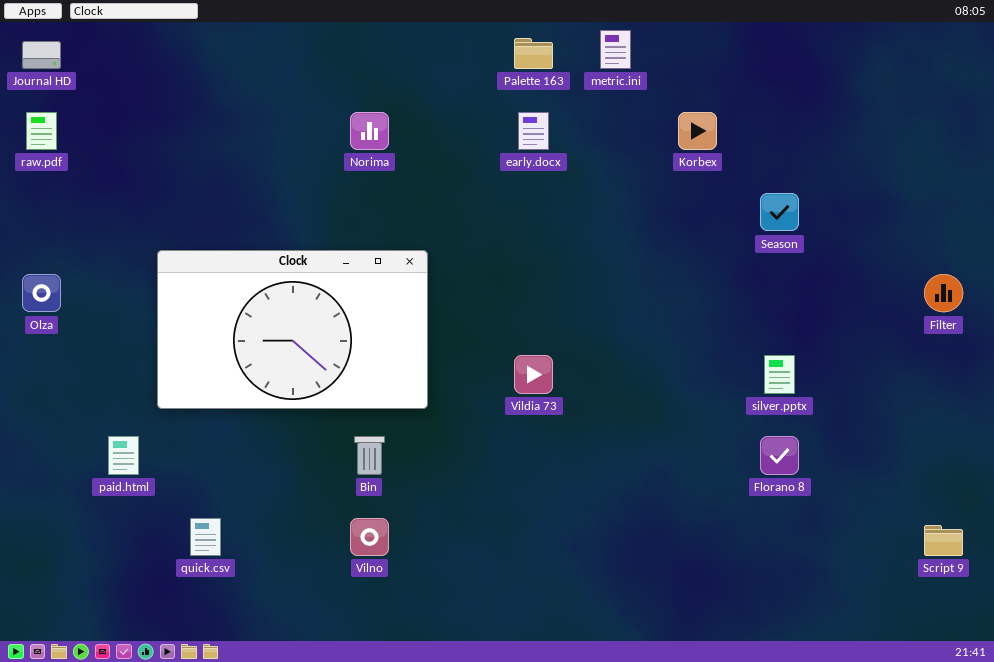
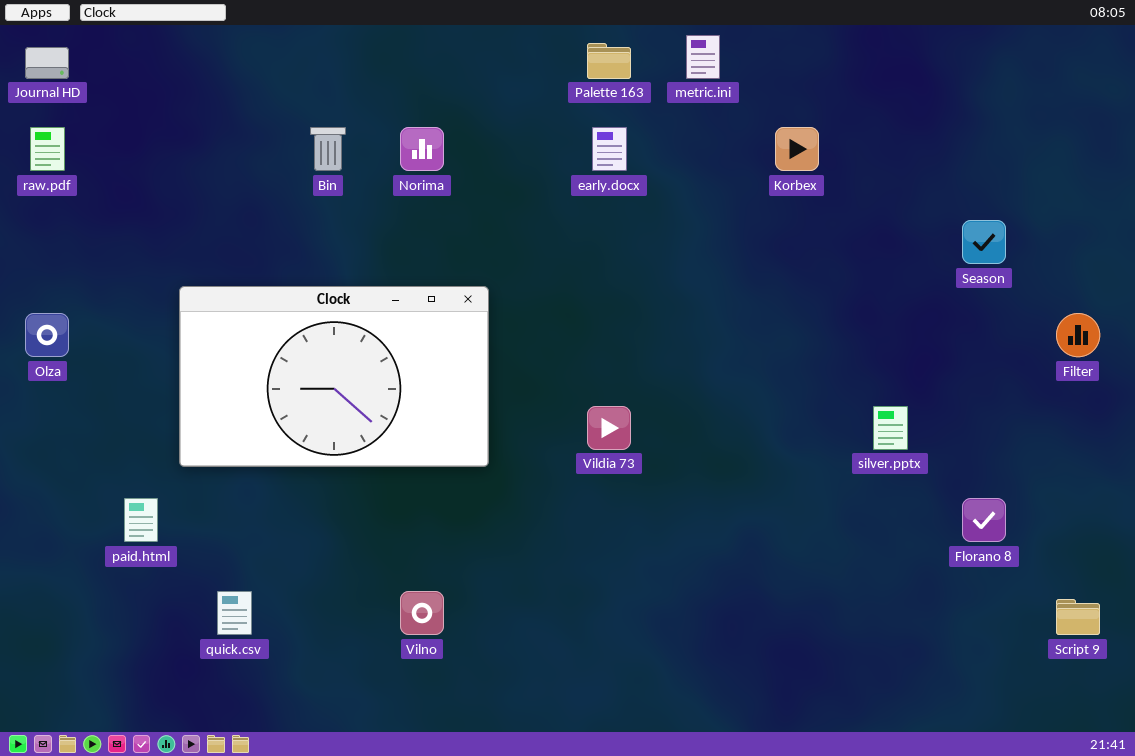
Season: [760,193,799,231] -> [962,220,1006,264], moved
Bin: [354,436,385,475] -> [310,127,346,171], moved
Florano 8: [760,436,799,475] -> [962,498,1006,542], moved

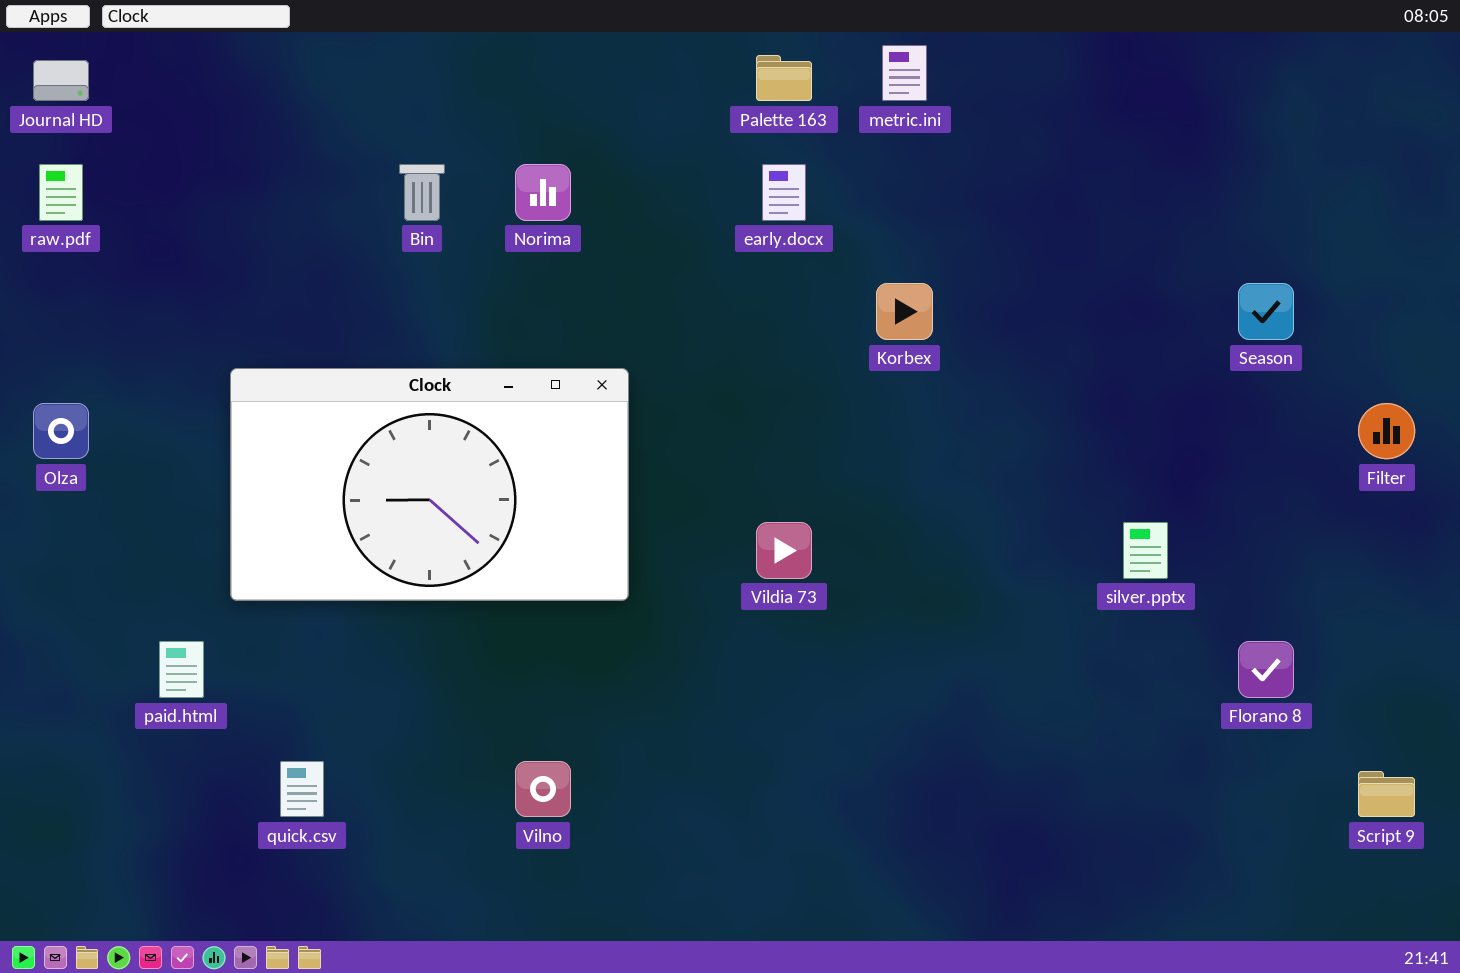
Korbex: [775,127,819,171] -> [876,283,933,340], moved

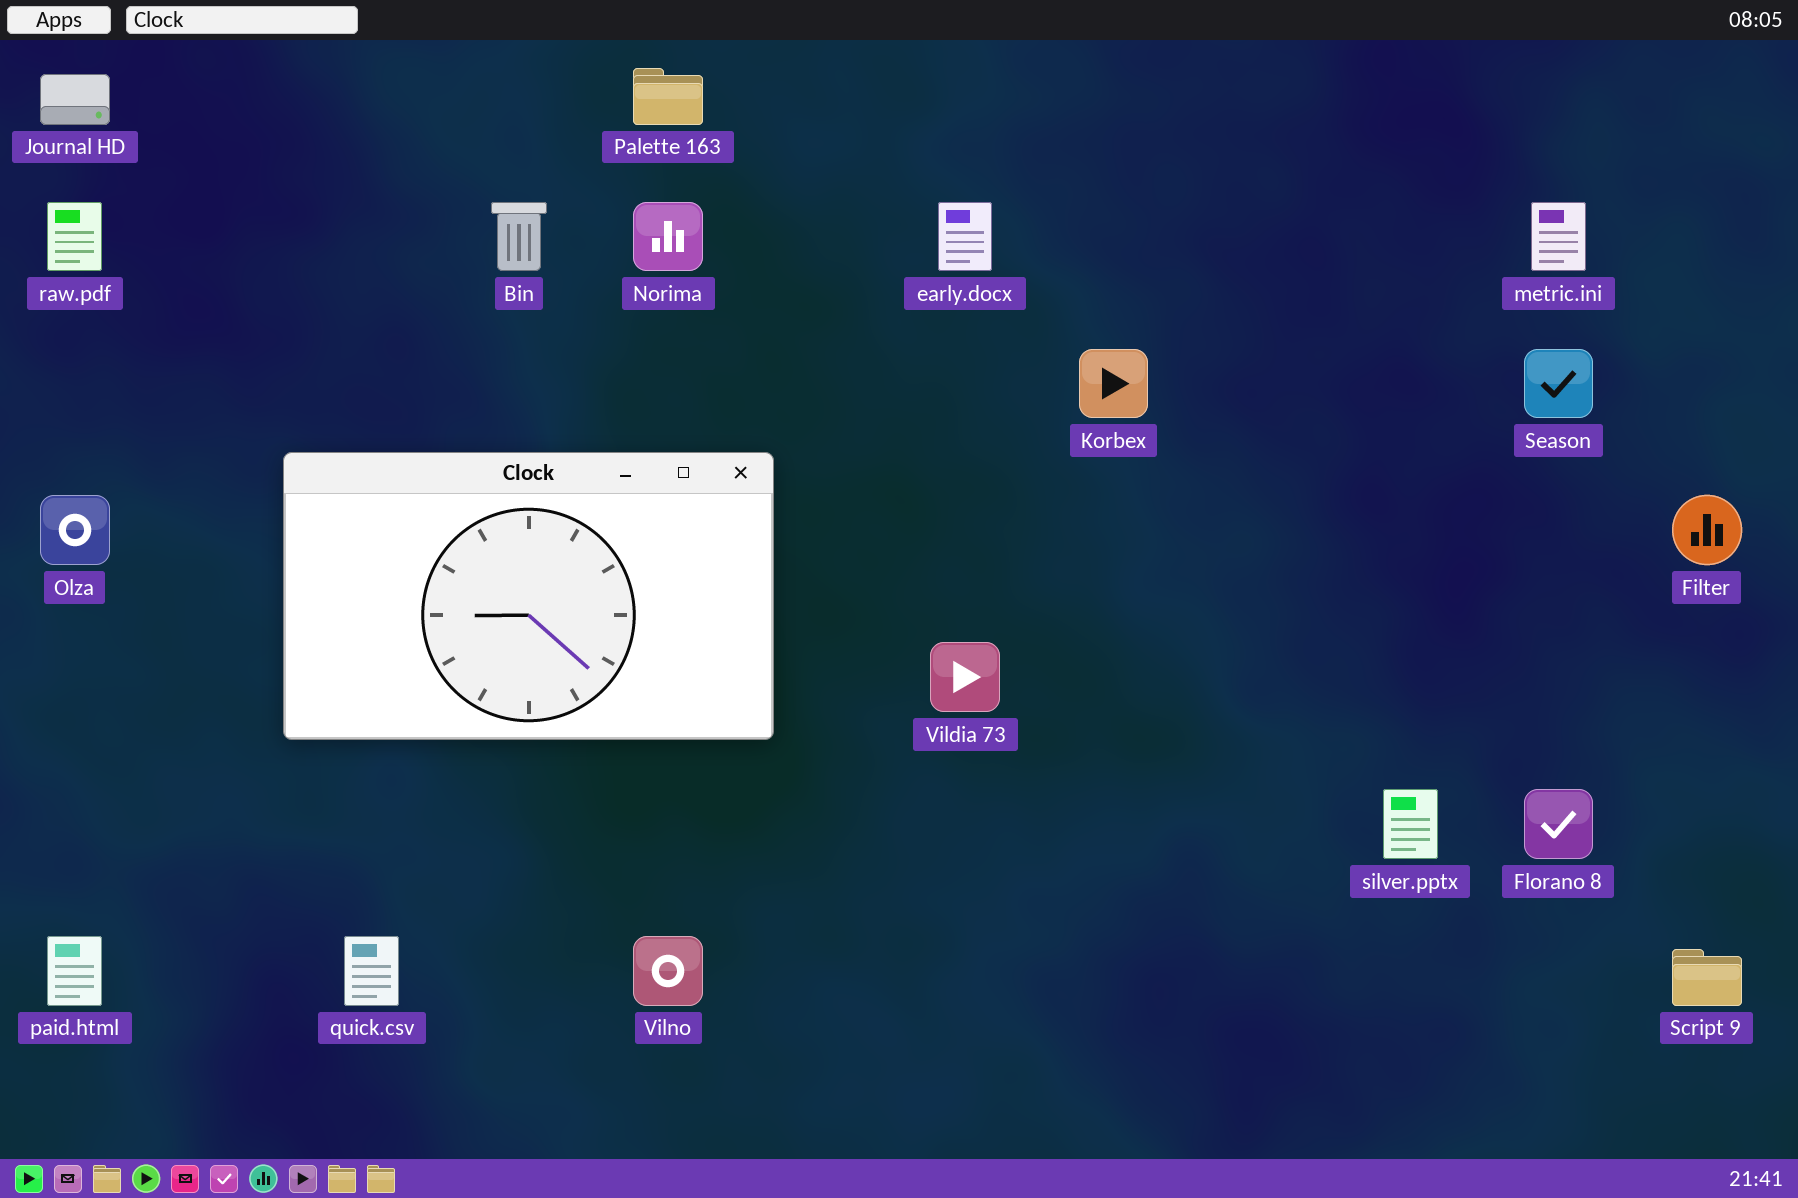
metric.ini: [882,45,927,101] -> [1531,202,1586,271], moved
Palette 163: [756,55,812,101] -> [633,68,703,125], moved
silver.pptx: [1123,522,1168,579] -> [1383,789,1438,859], moved
paid.html: [159,641,204,698] -> [47,936,102,1006], moved

